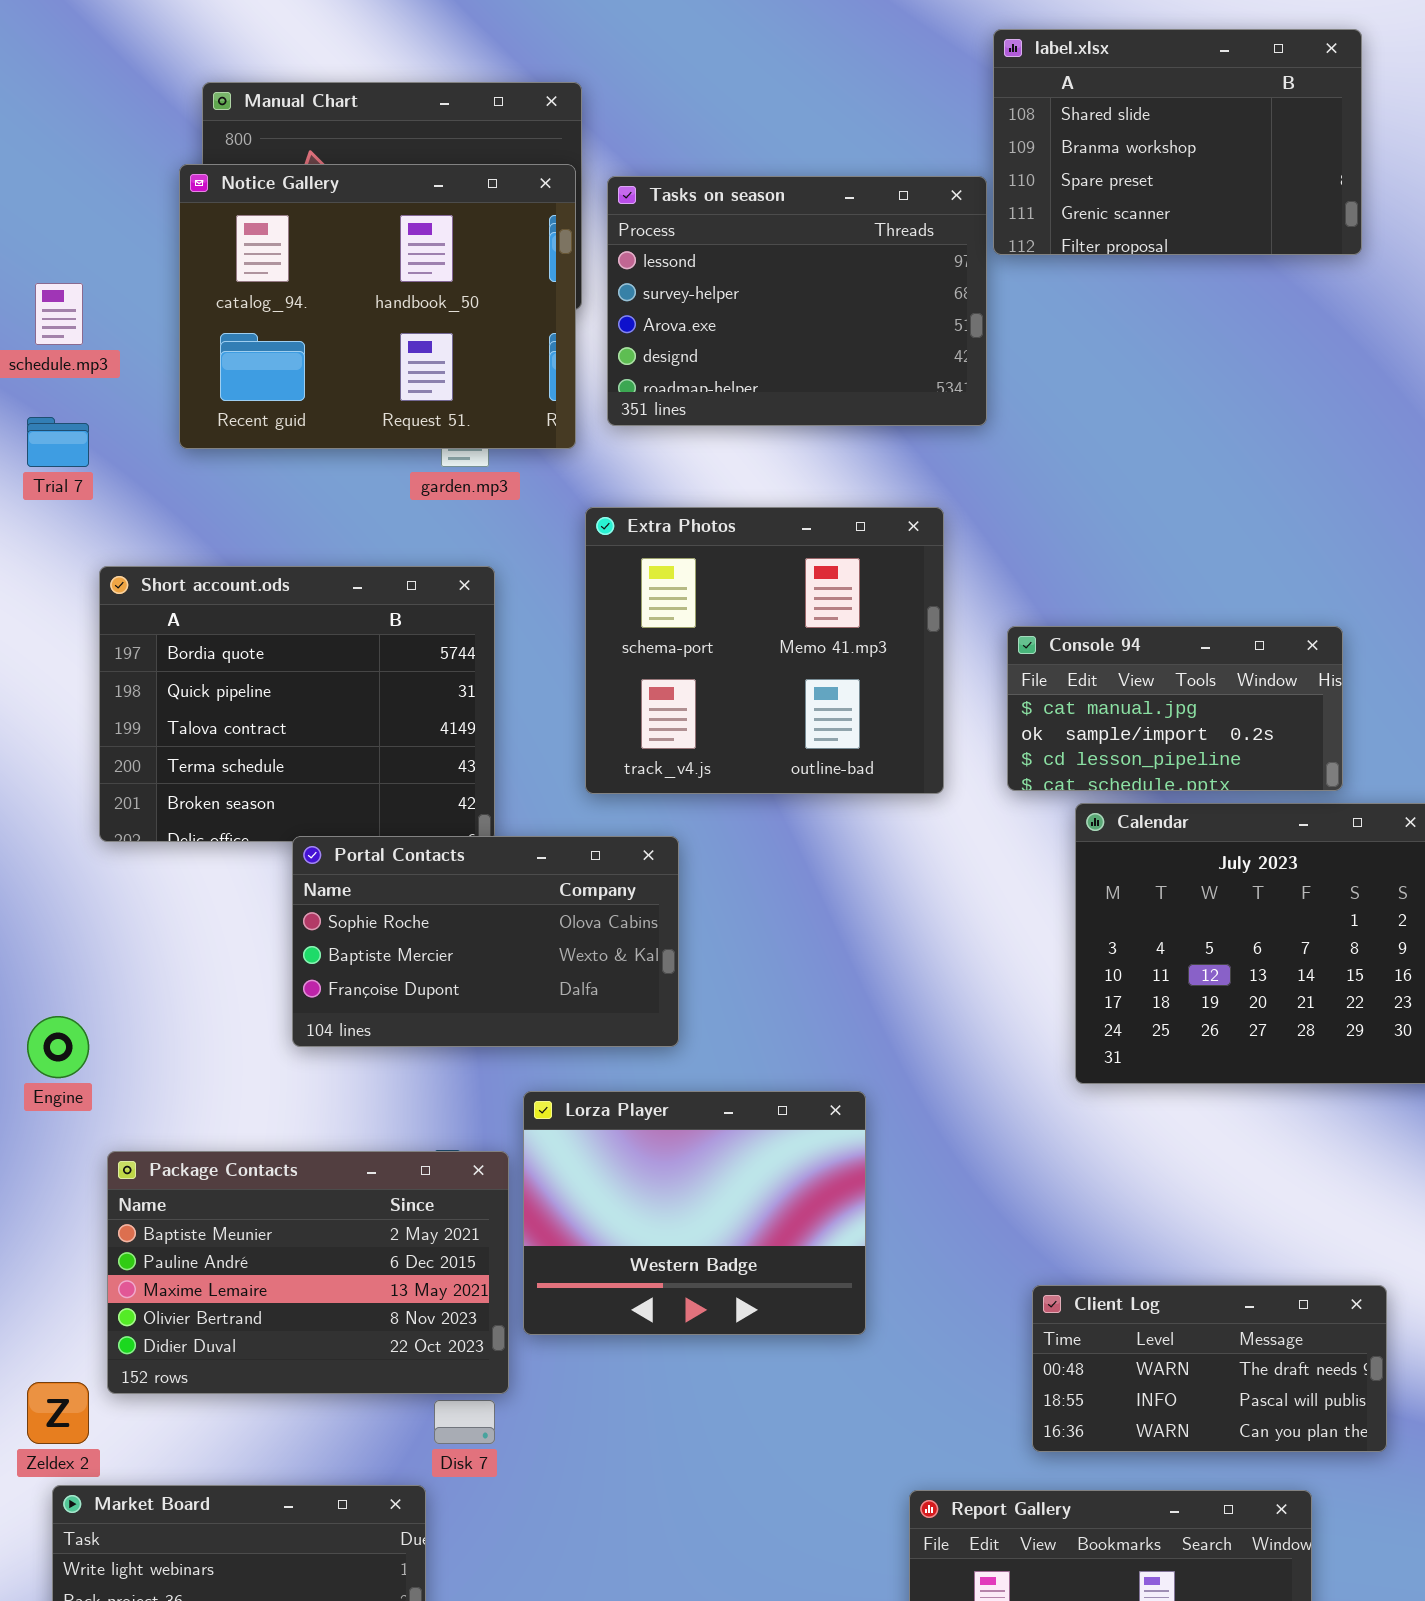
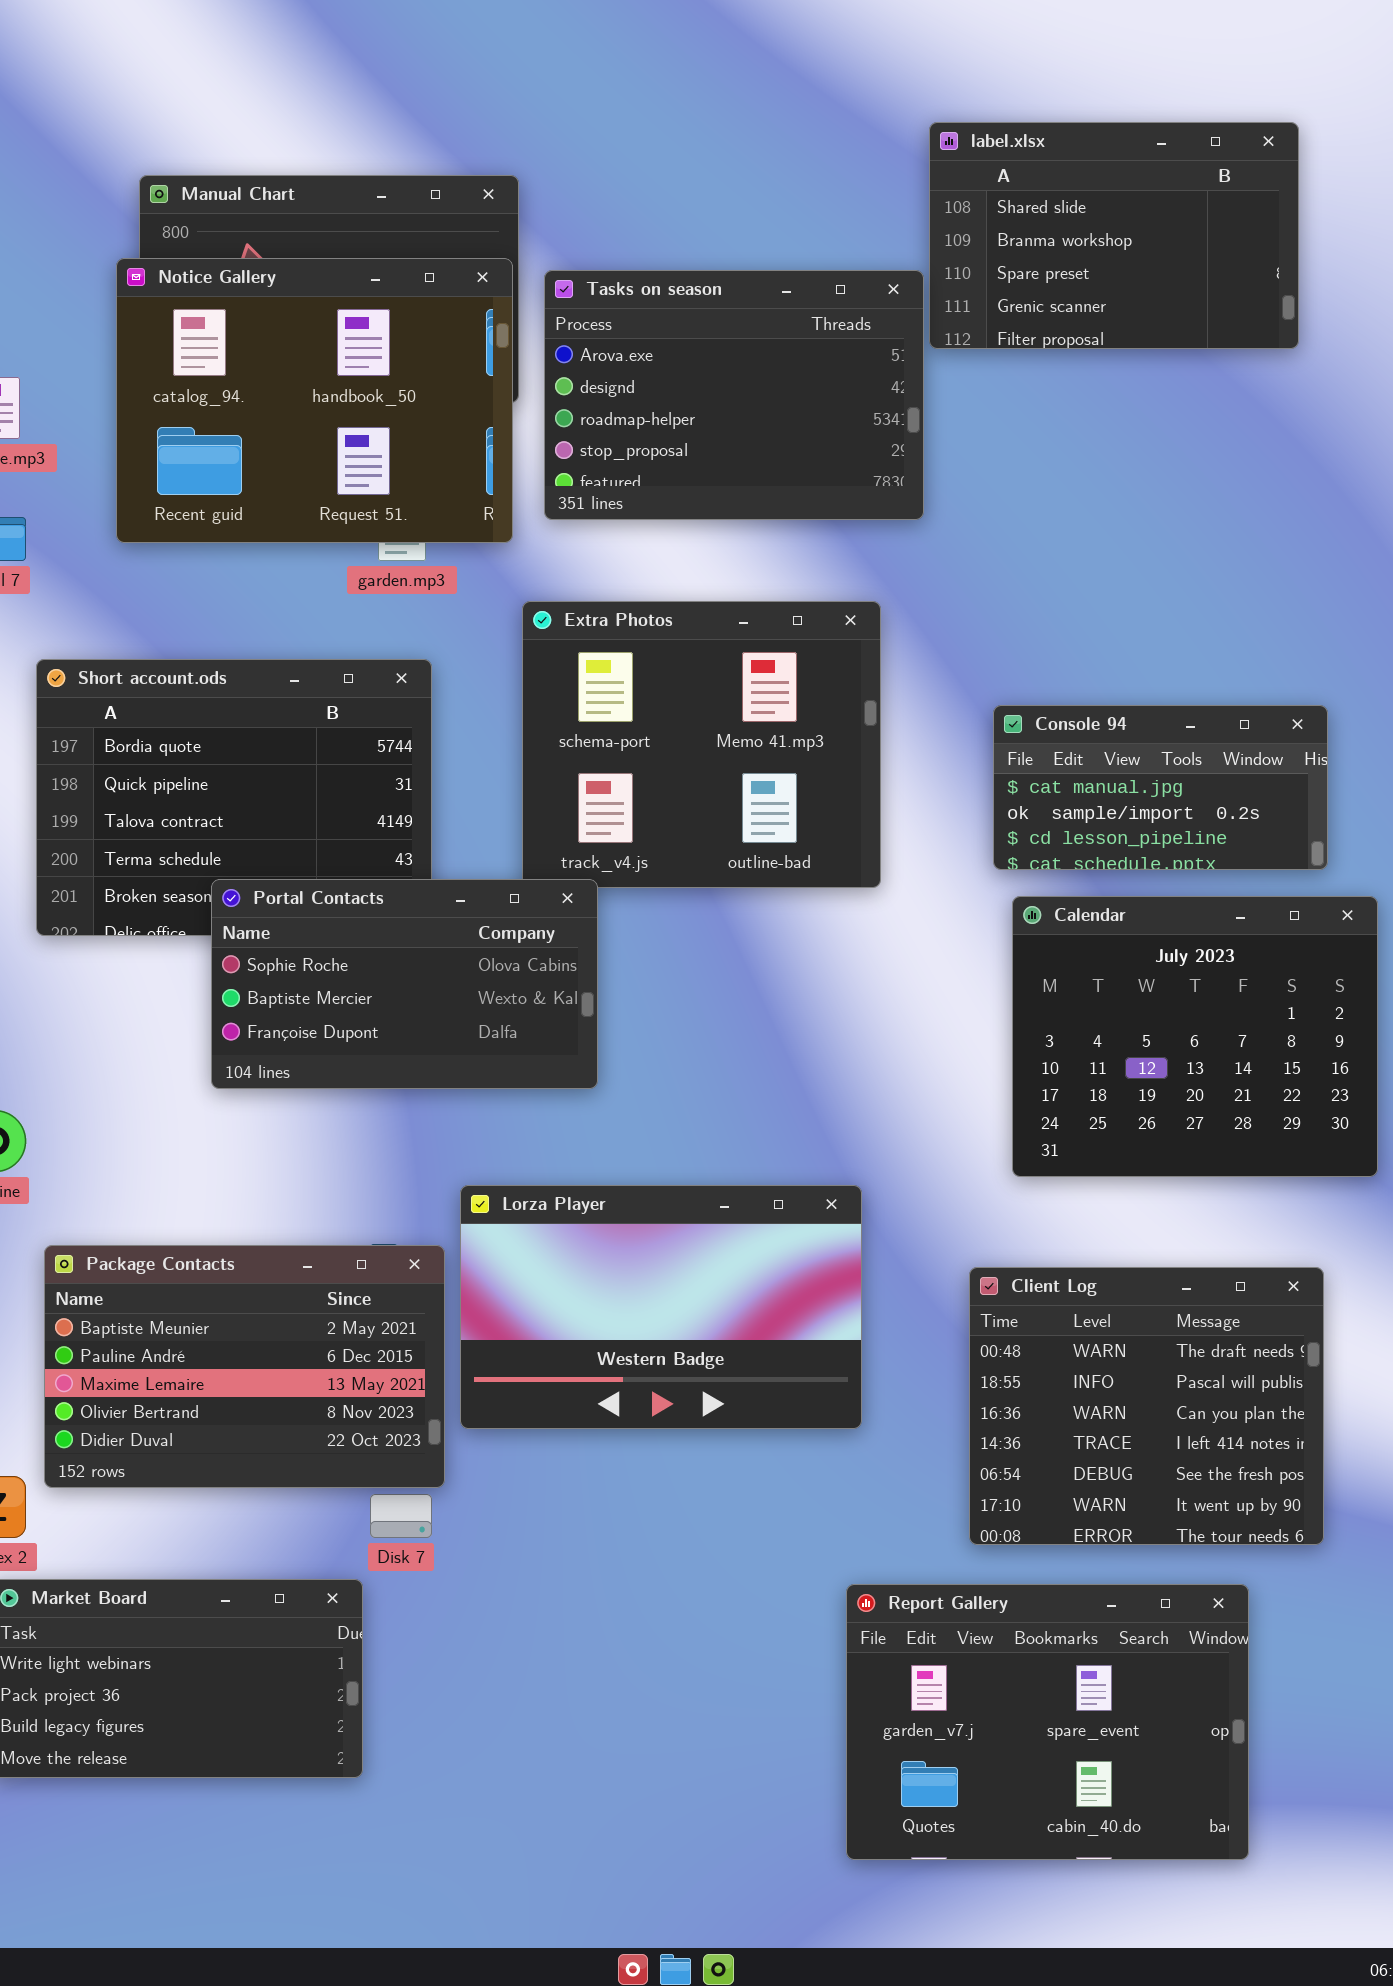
Tasks on season: [607,176,987,426] -> [544,270,924,520], scrolled down 2 rows
Console 94: [1007,626,1343,791] -> [993,705,1328,870], moved
Portal Contacts: [292,836,679,1047] -> [211,879,598,1089], moved
Lorza Player: [523,1091,866,1335] -> [460,1185,862,1429], resized
Client Log: [1032,1285,1387,1452] -> [969,1267,1324,1545], resized

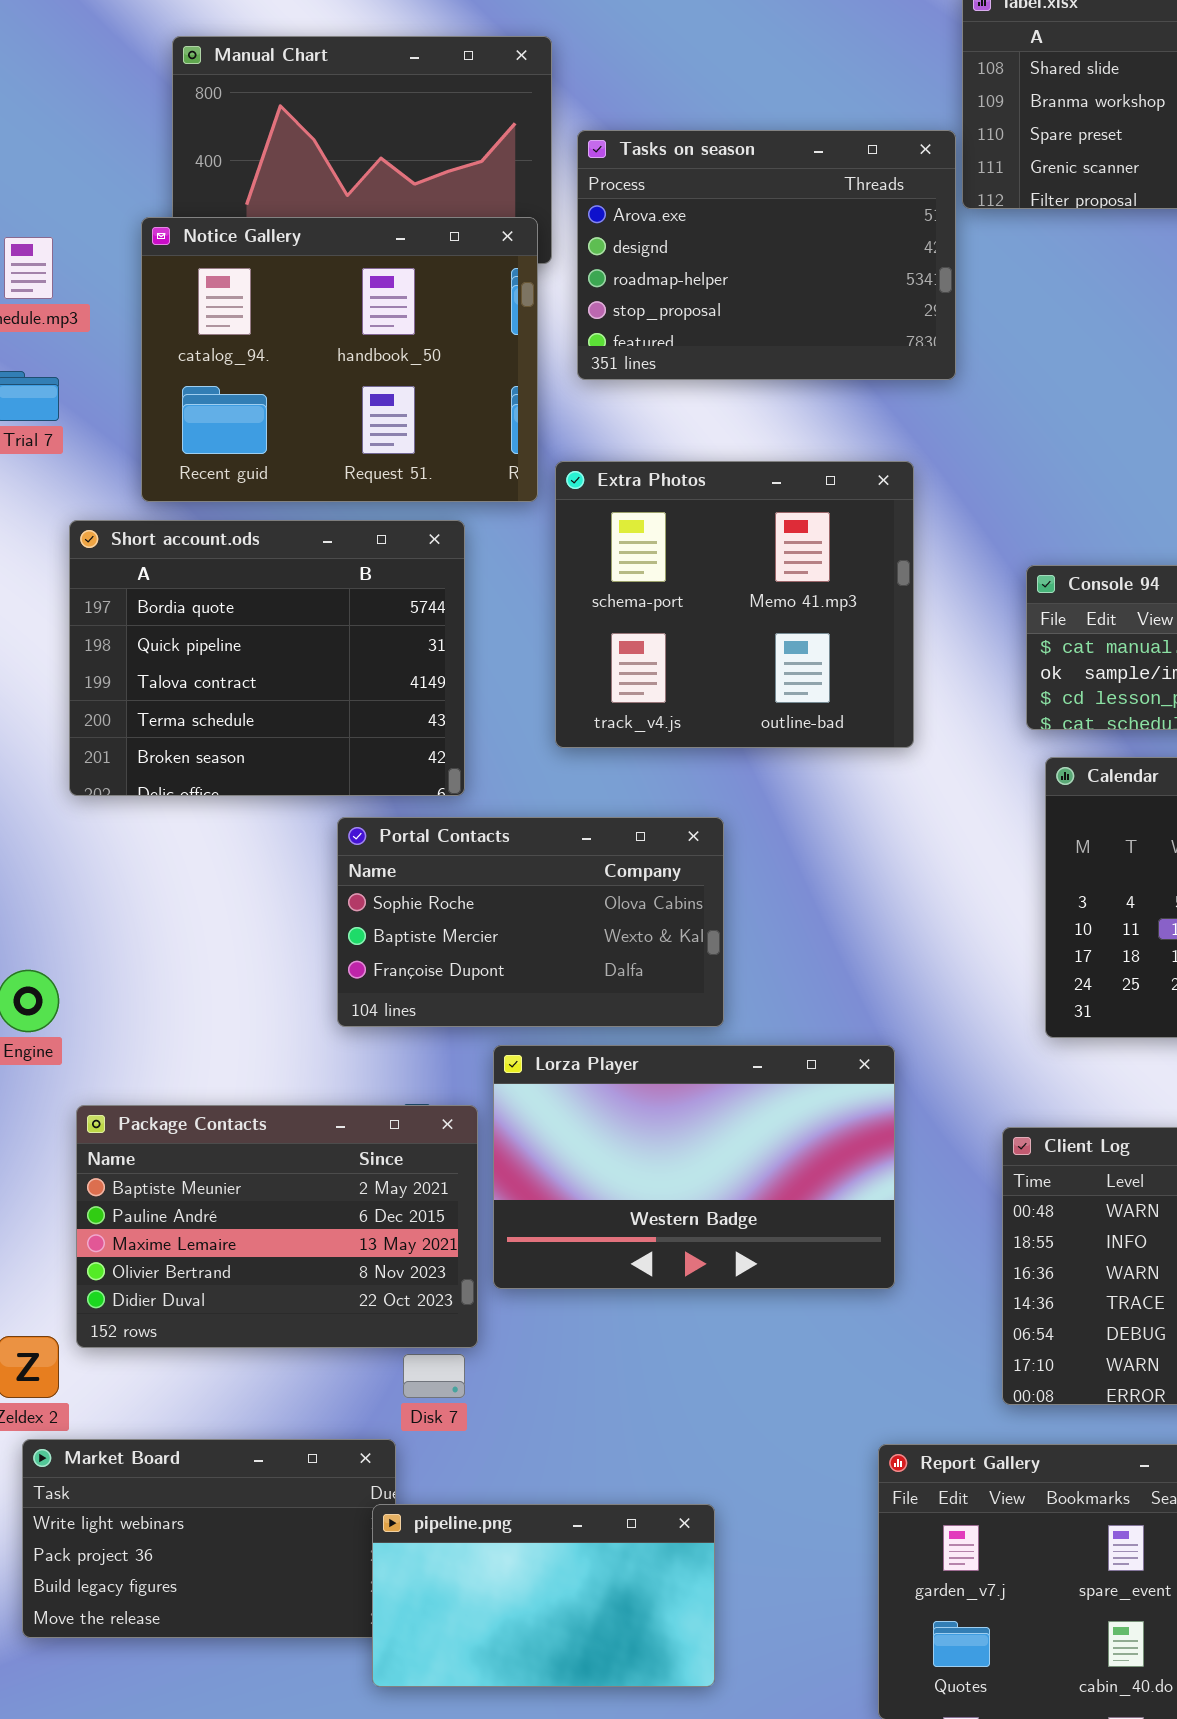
Notice Gallery: [116,258,513,543] -> [141,217,538,502], moved
Portal Contacts: [211,879,598,1089] -> [337,817,724,1027], moved
pipeline.png: none -> [372,1504,715,1687], opened

